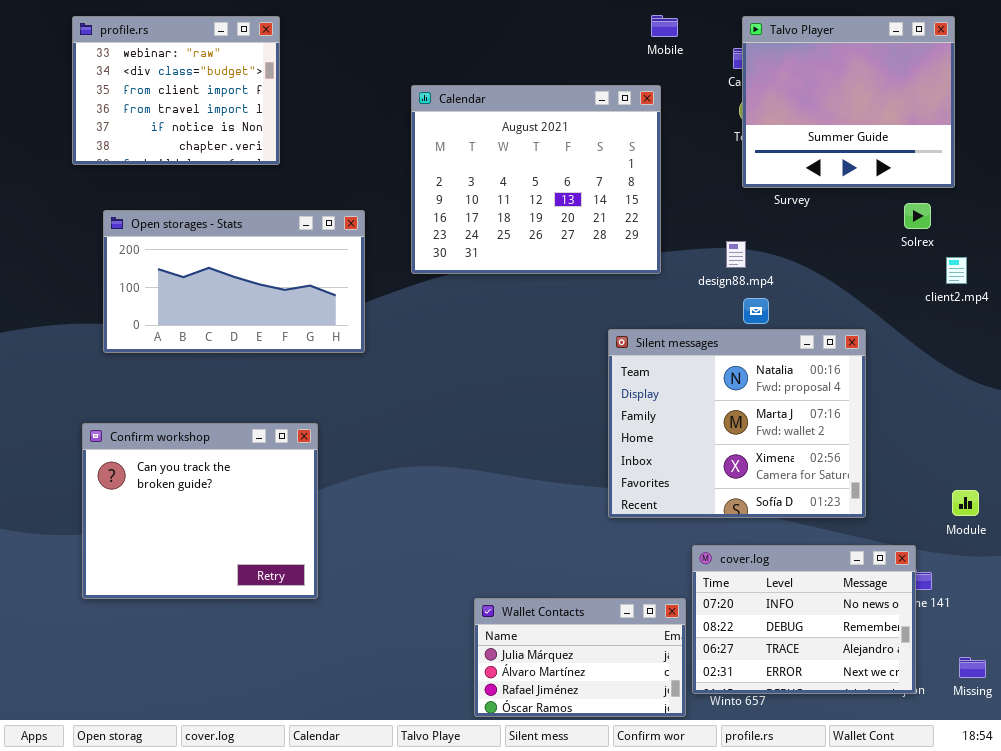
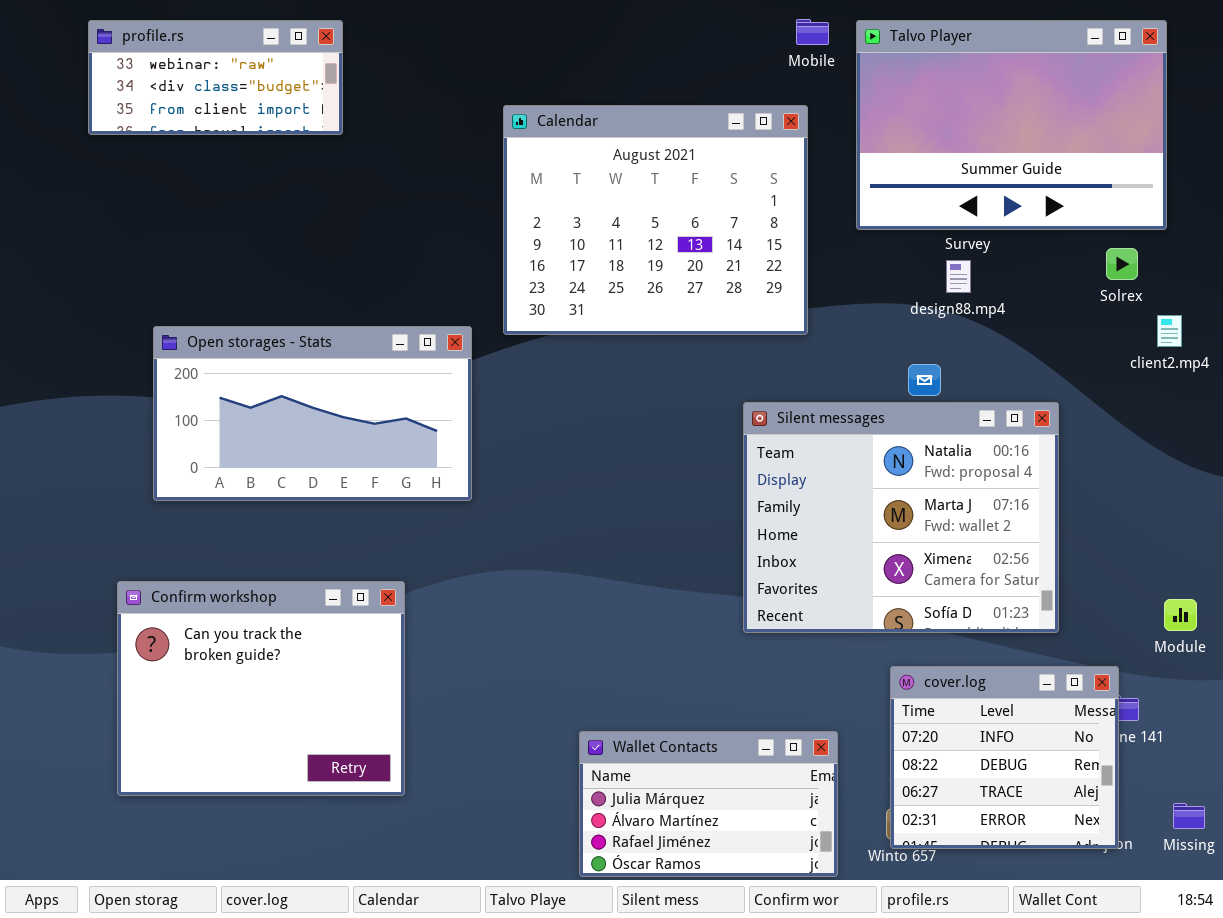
profile.rs: [72,16,280,165] -> [88,20,343,135], resized
Talvo Player: [742,16,955,188] -> [856,20,1167,230], resized
Open storages - Stats: [103,210,365,353] -> [153,326,472,501], moved
design88.mp4: [726,241,746,268] -> [946,260,971,293], moved
Confirm workshop: [82,423,318,599] -> [117,581,405,796], moved
cover.log: [692,545,916,694] -> [890,666,1119,849], resized

